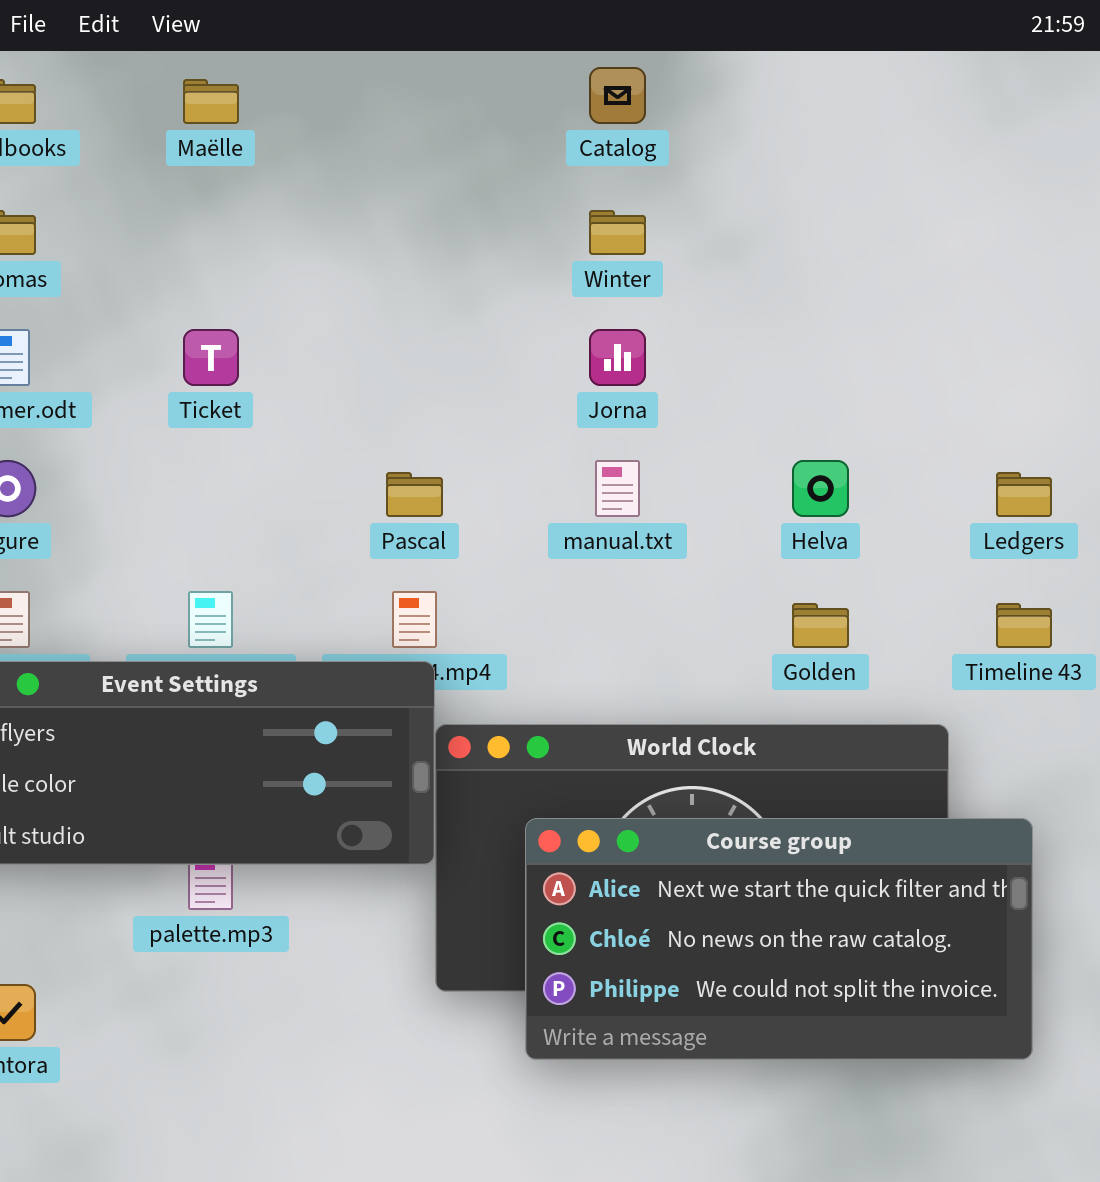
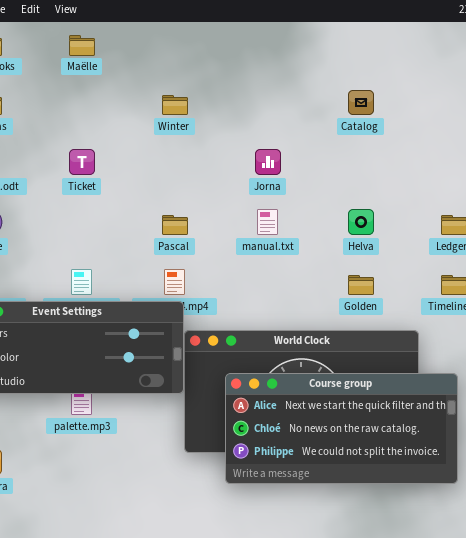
Catalog: [589,67,646,124] -> [348,90,374,115], moved
Winter: [589,210,646,255] -> [162,95,188,115], moved

